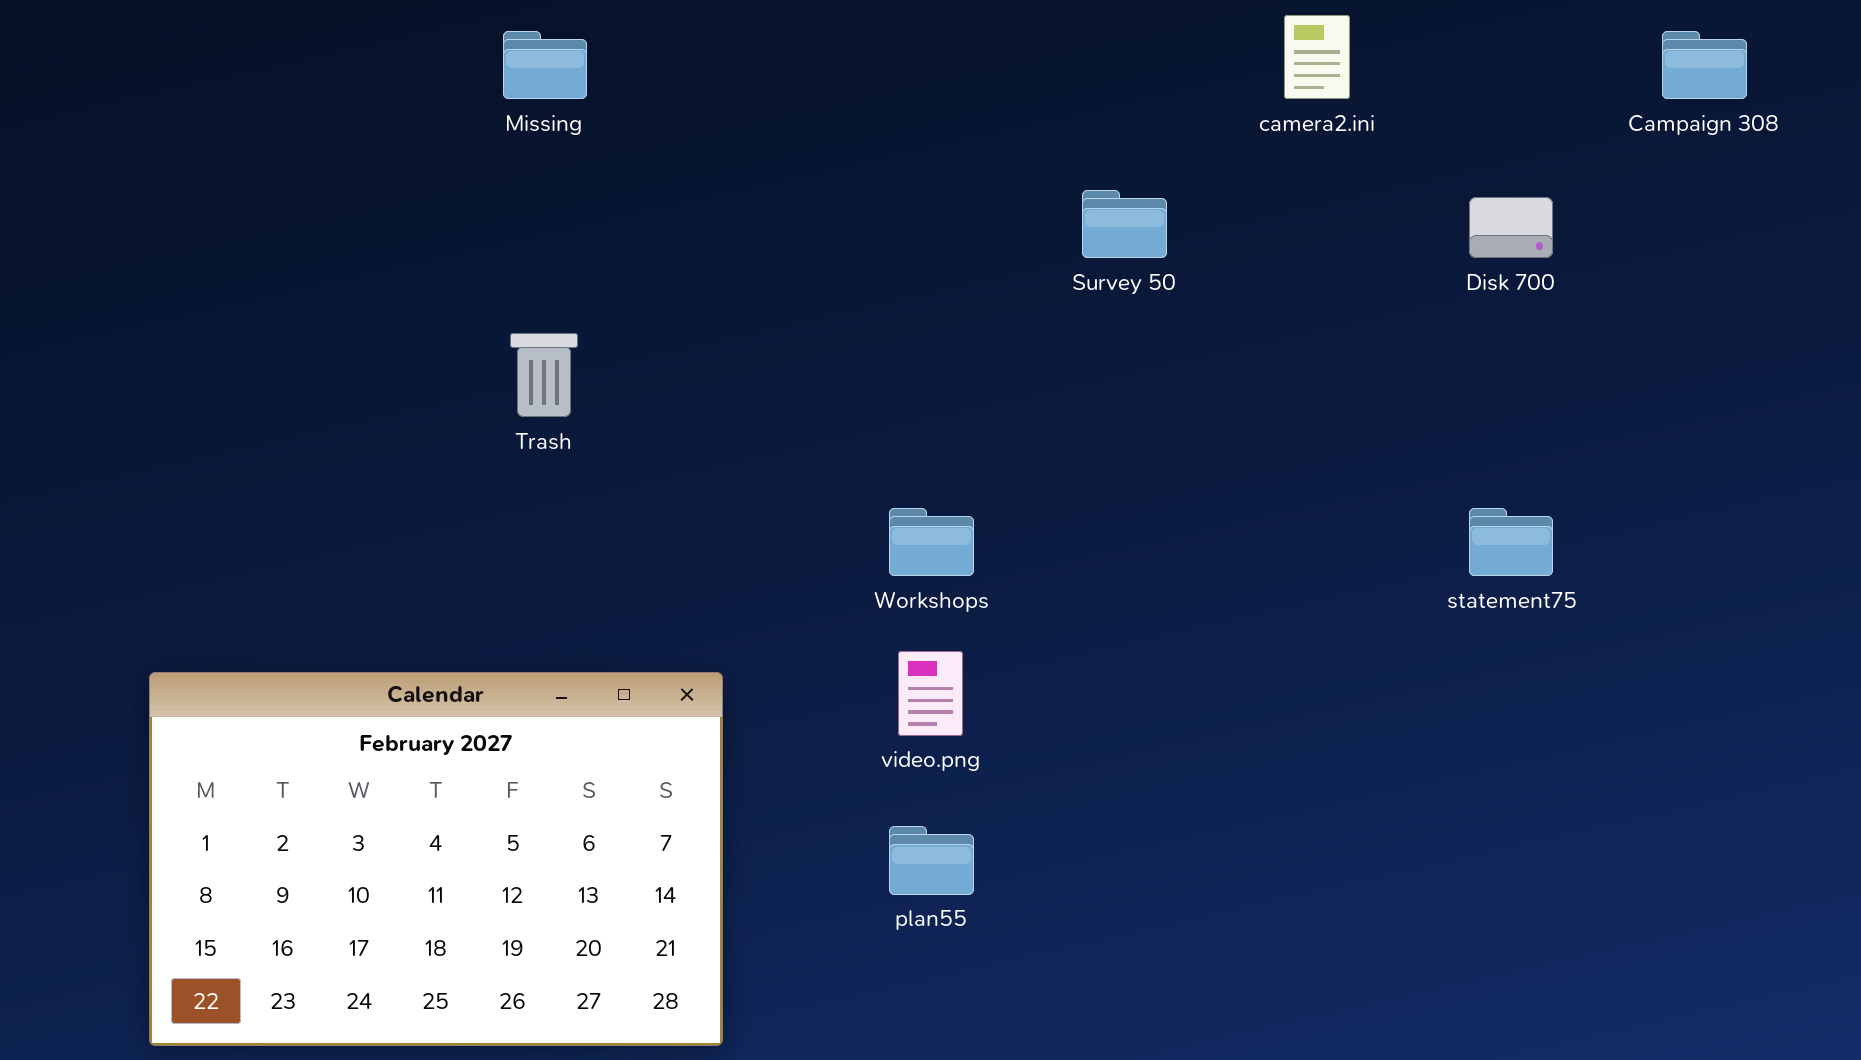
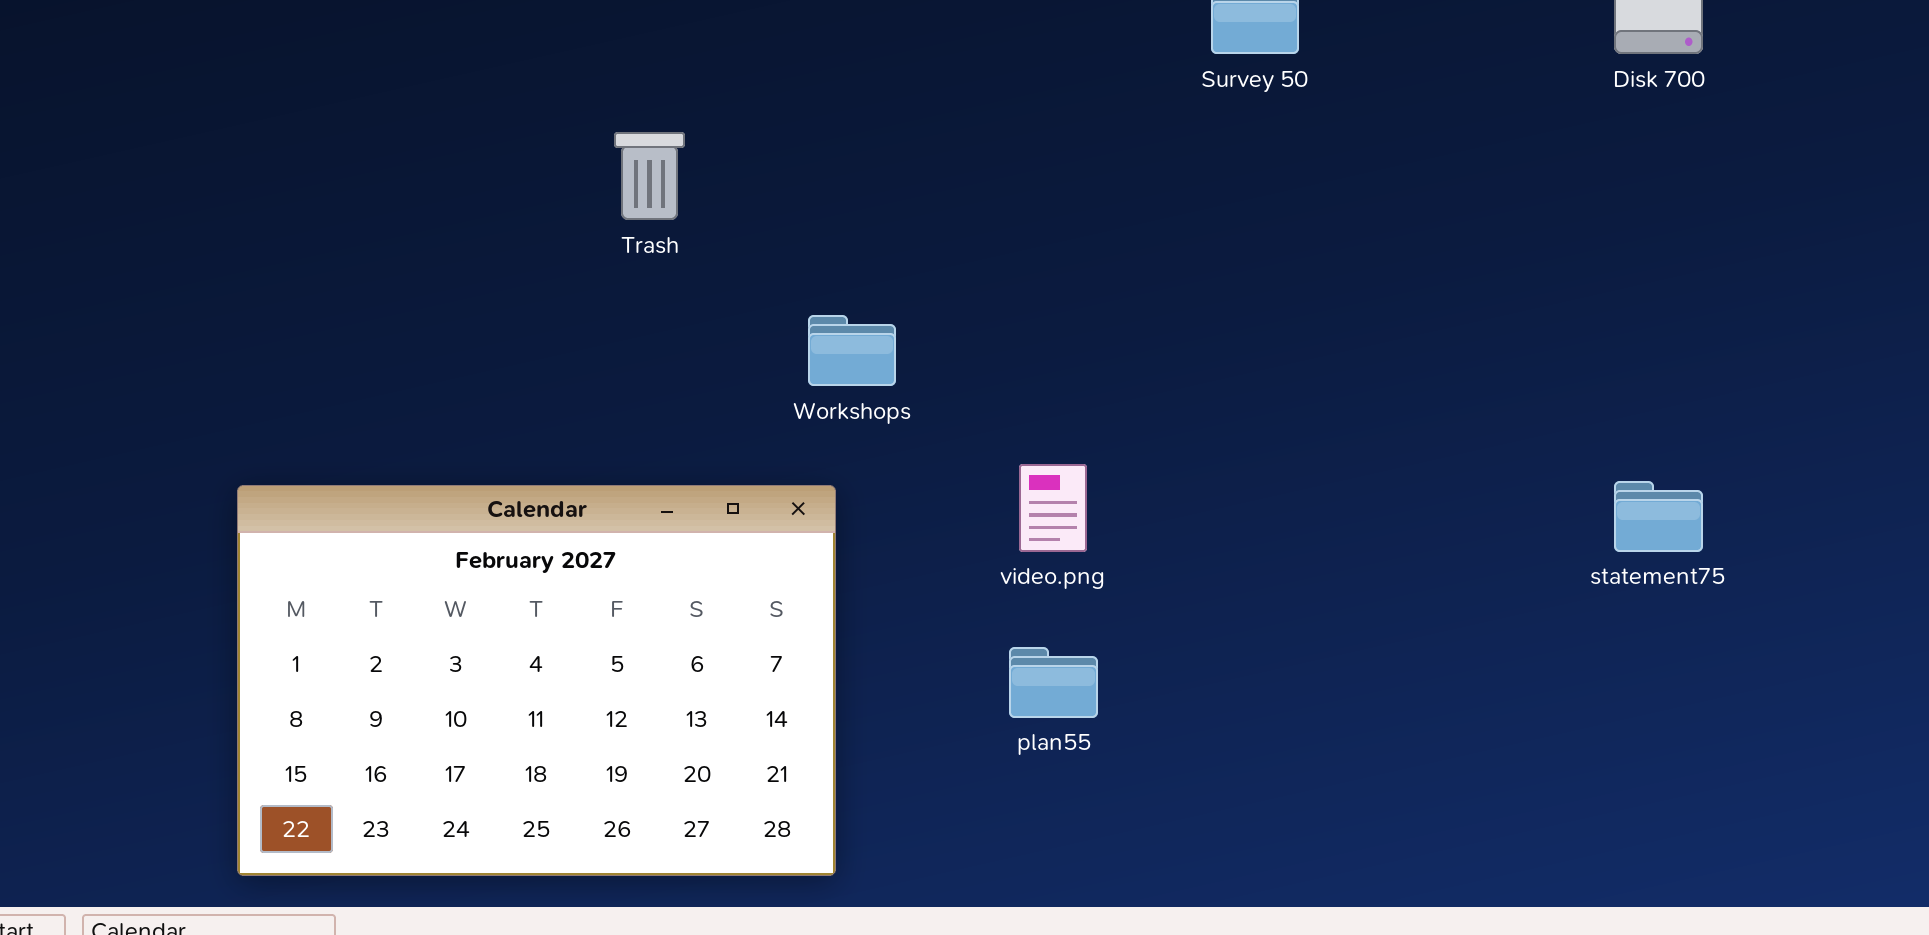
Workshops: [889,508,974,576] -> [808,315,896,386], moved
statement75: [1469,508,1553,576] -> [1614,481,1703,552], moved

